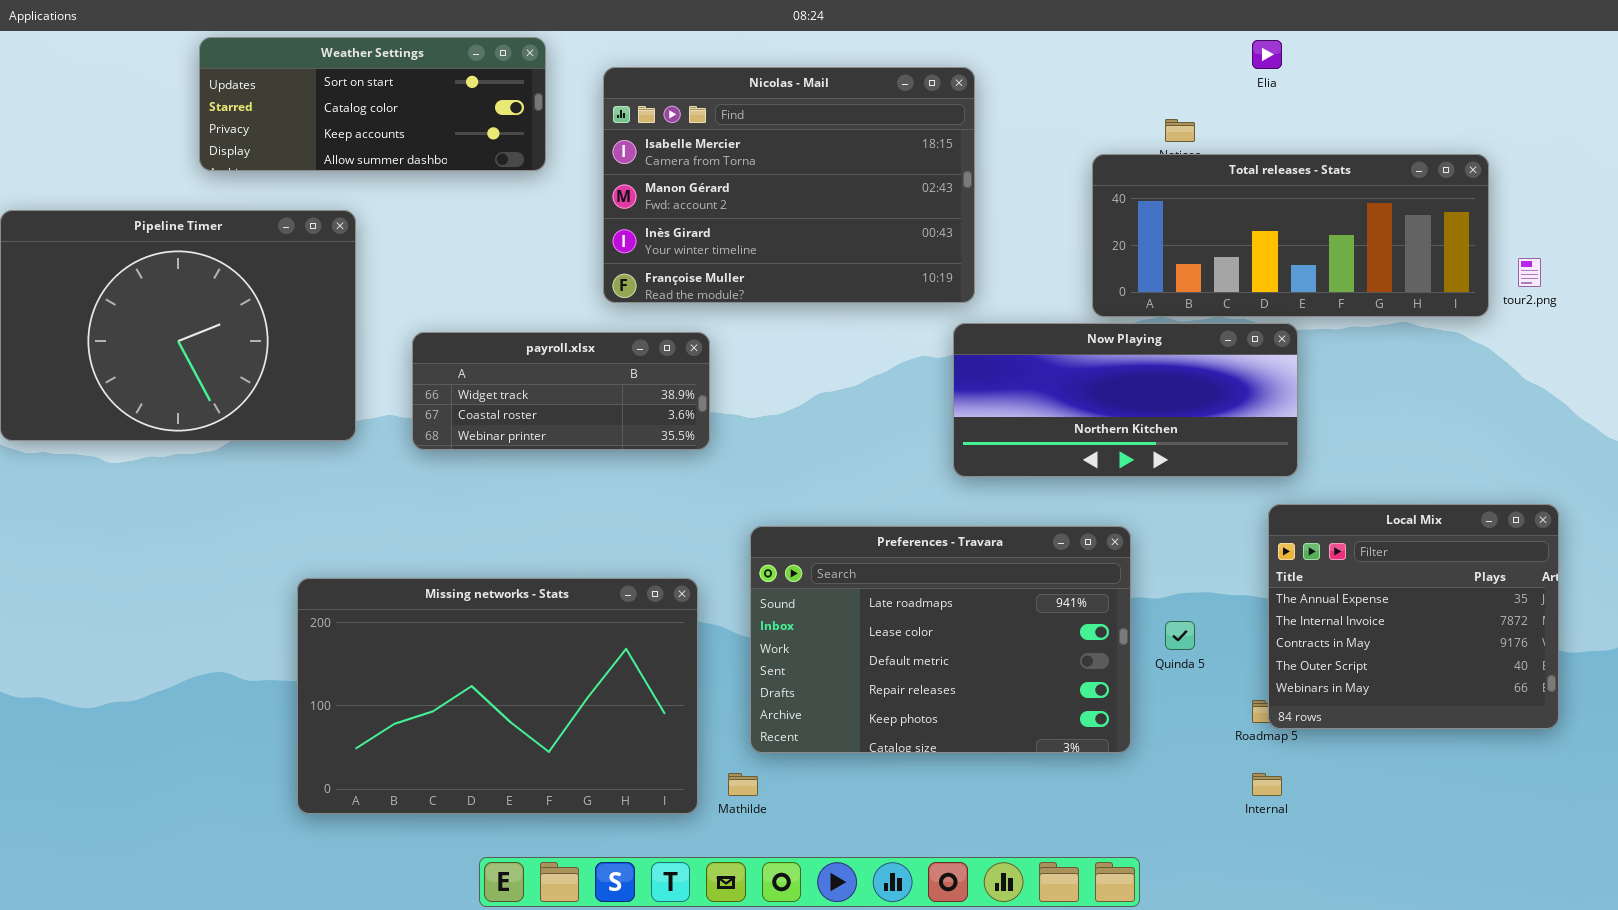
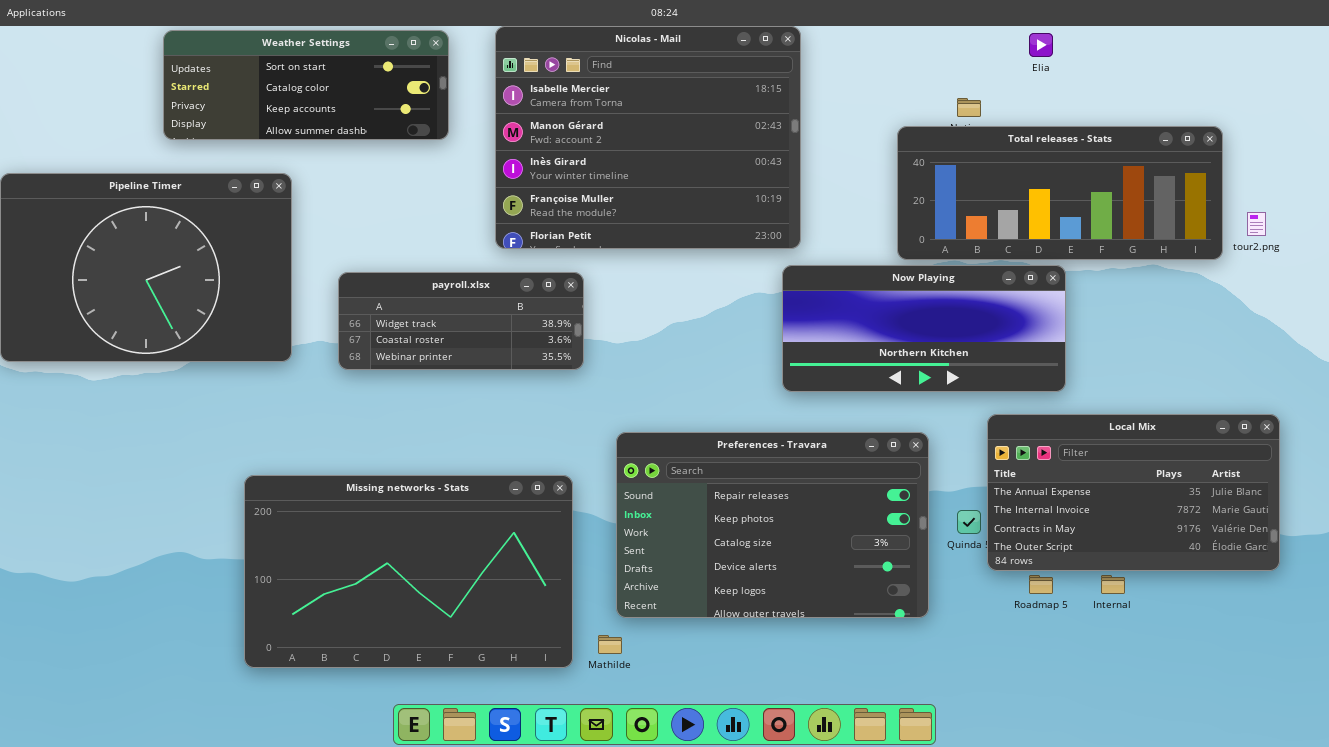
Nicolas - Mail: [603,67,975,303] -> [495,26,801,249], resized
Local Mix: [1268,504,1559,729] -> [987,414,1280,571], resized
Preferences - Travara: [750,526,1131,753] -> [616,432,929,618], scrolled down 3 rows
Internal: [1252,773,1282,796] -> [1101,575,1125,594], moved

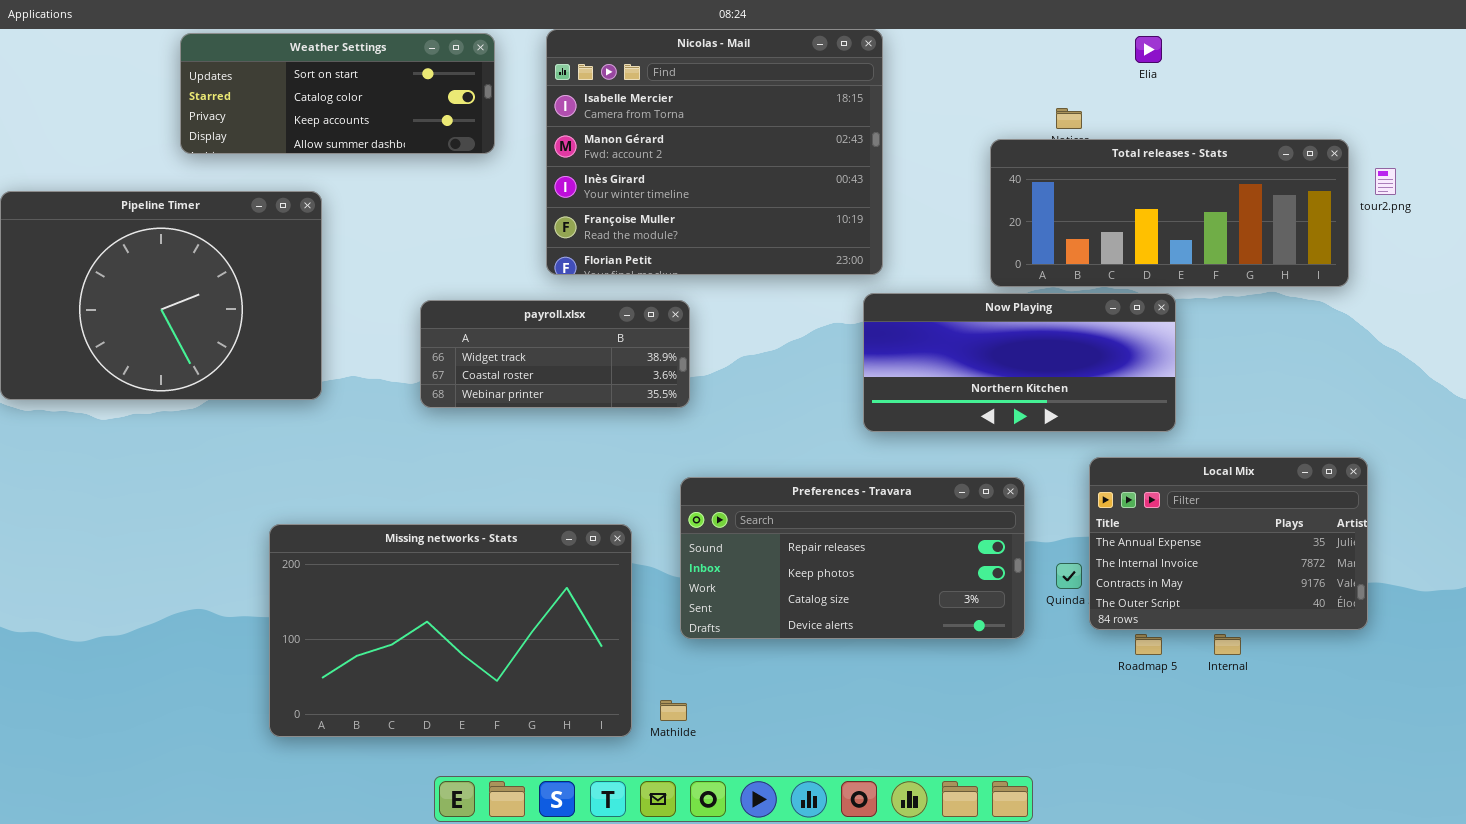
tour2.png: [1247,212,1266,236] -> [1375,168,1396,195], moved
payroll.xlsx: [338,272,584,370] -> [420,300,690,408], moved
Local Mix: [987,414,1280,571] -> [1089,457,1368,630], resized
Preferences - Travara: [616,432,929,618] -> [680,477,1025,639], resized

